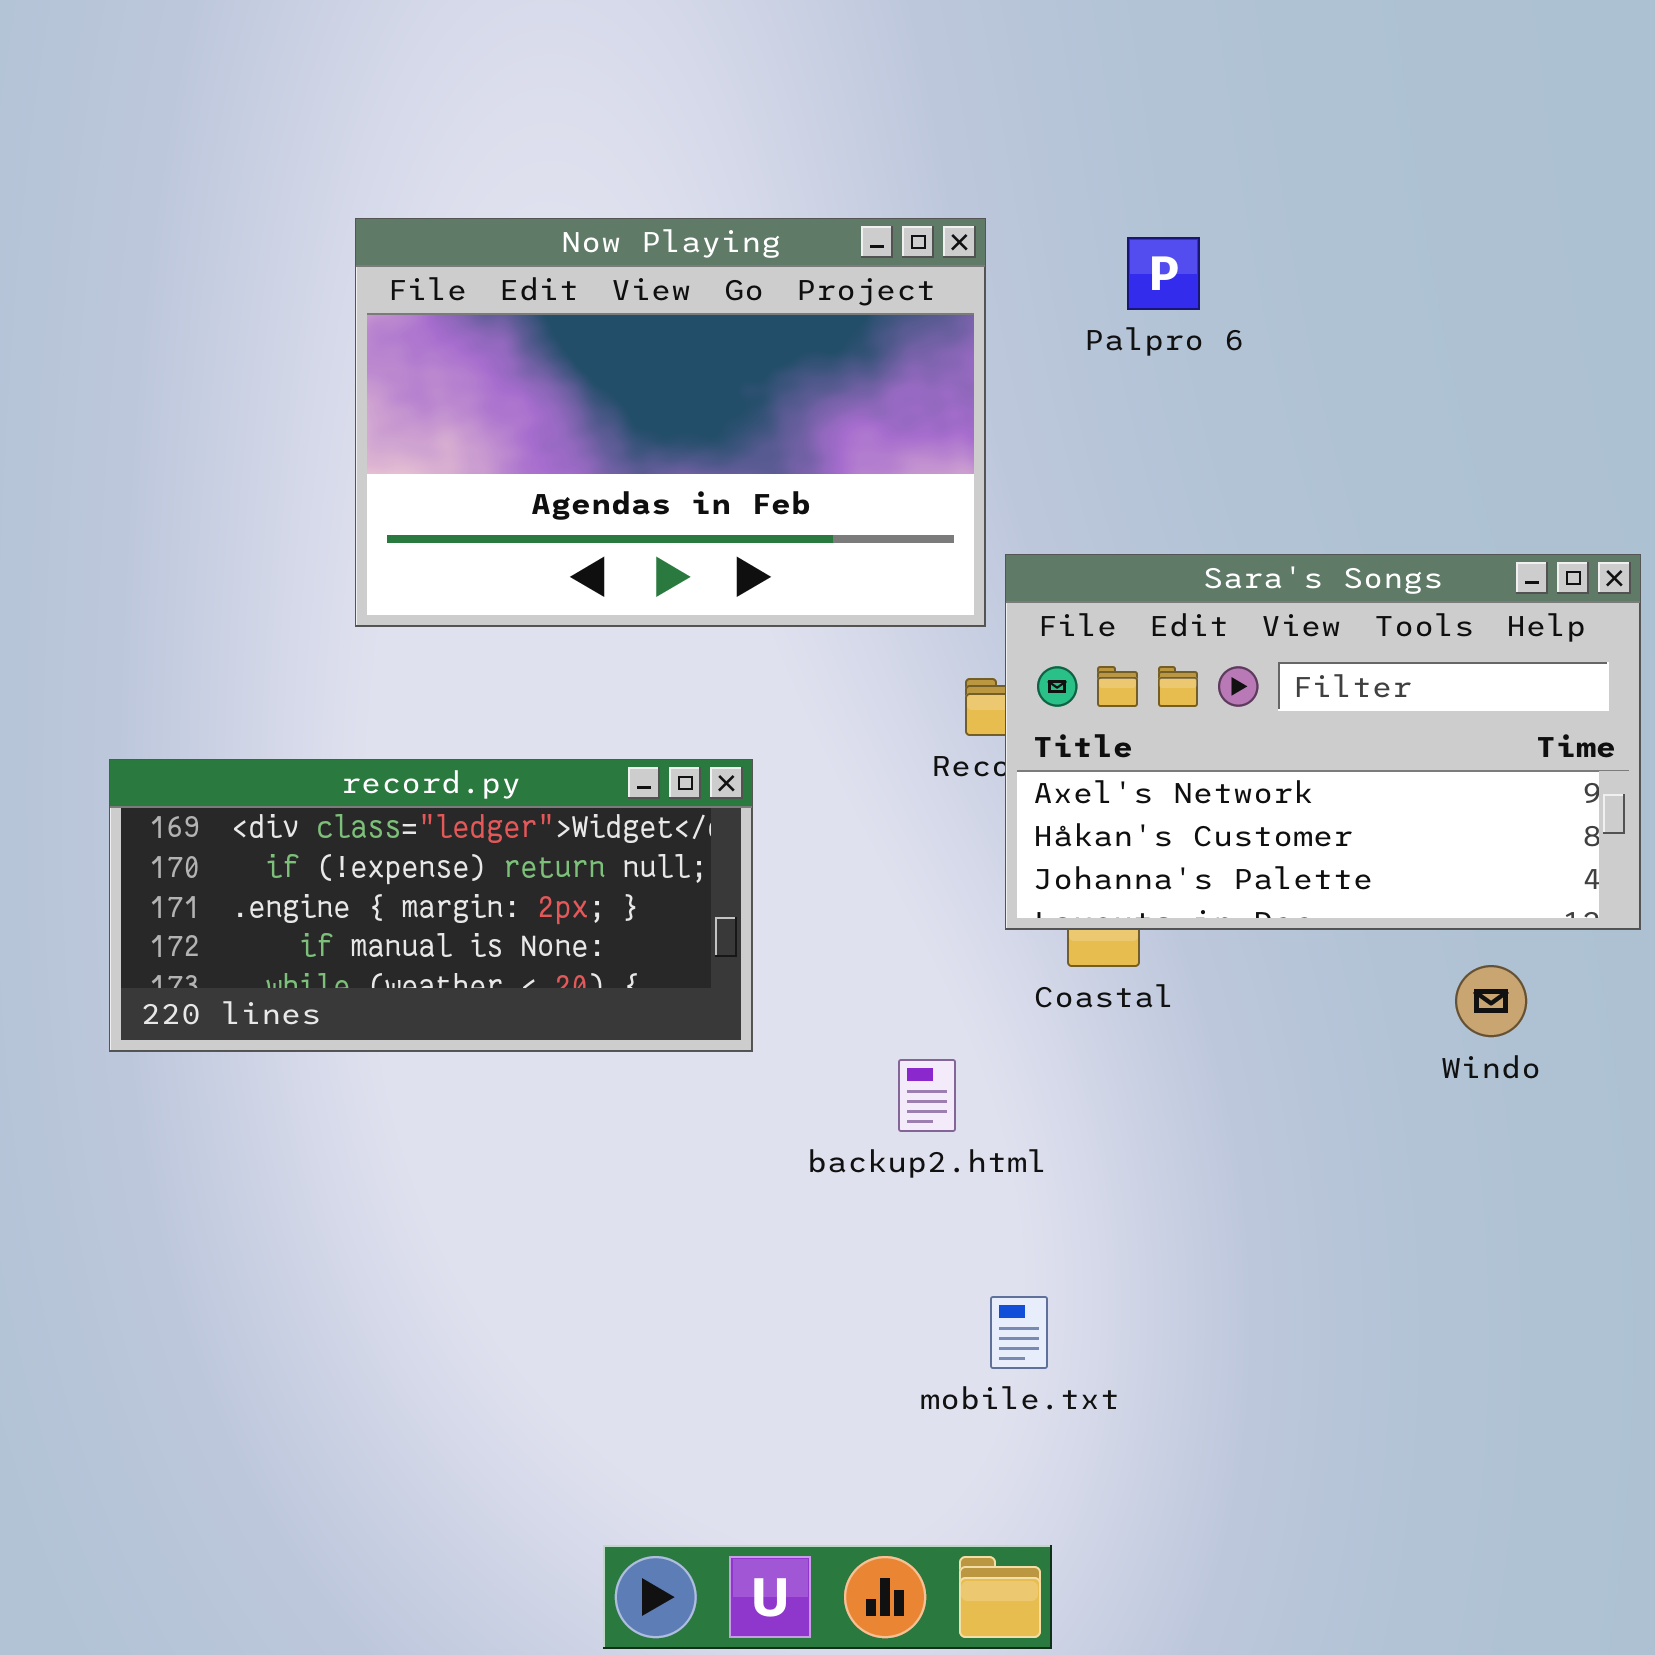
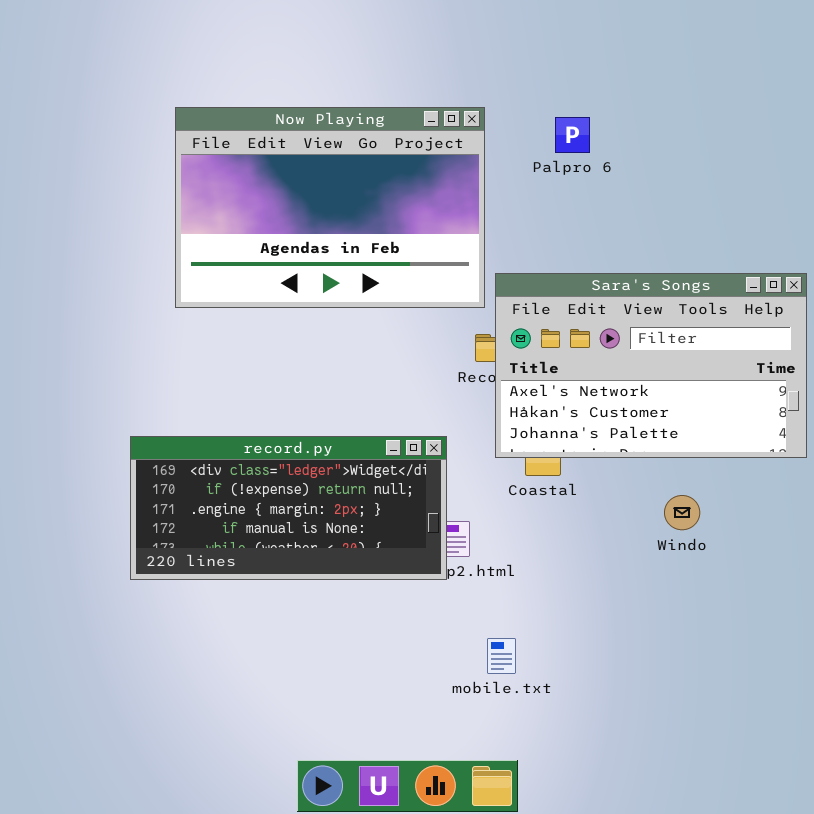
record.py: [109,759,753,1052] -> [130,436,447,580], moved
Windo: [1455,965,1527,1037] -> [664,495,700,530], moved

